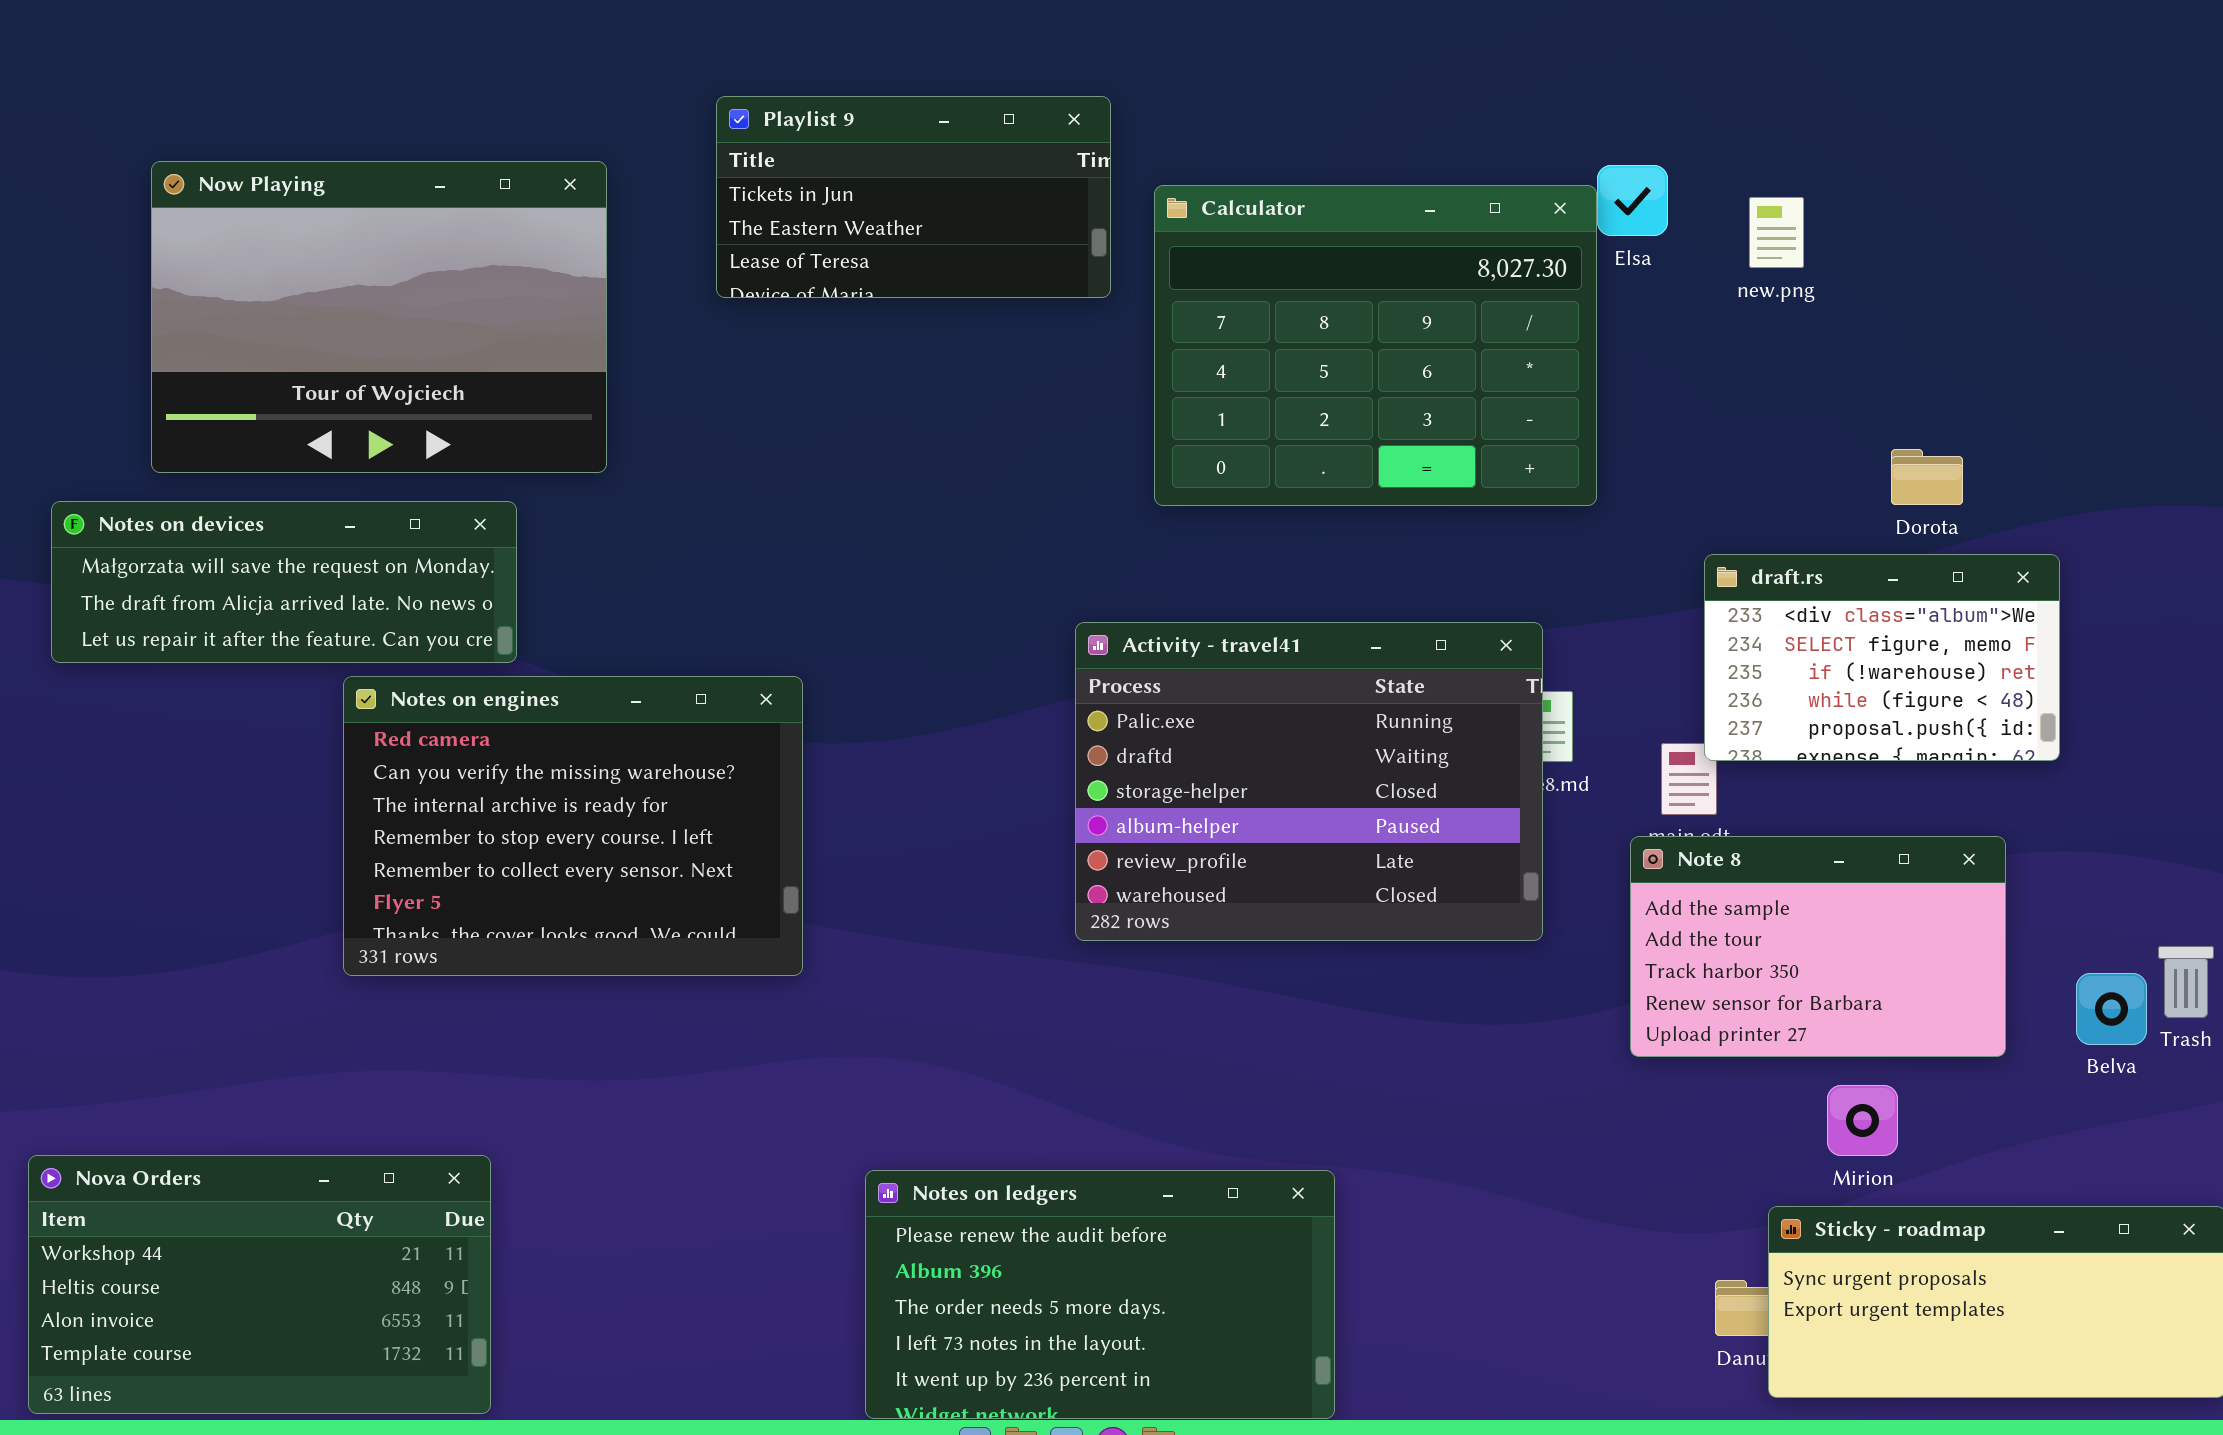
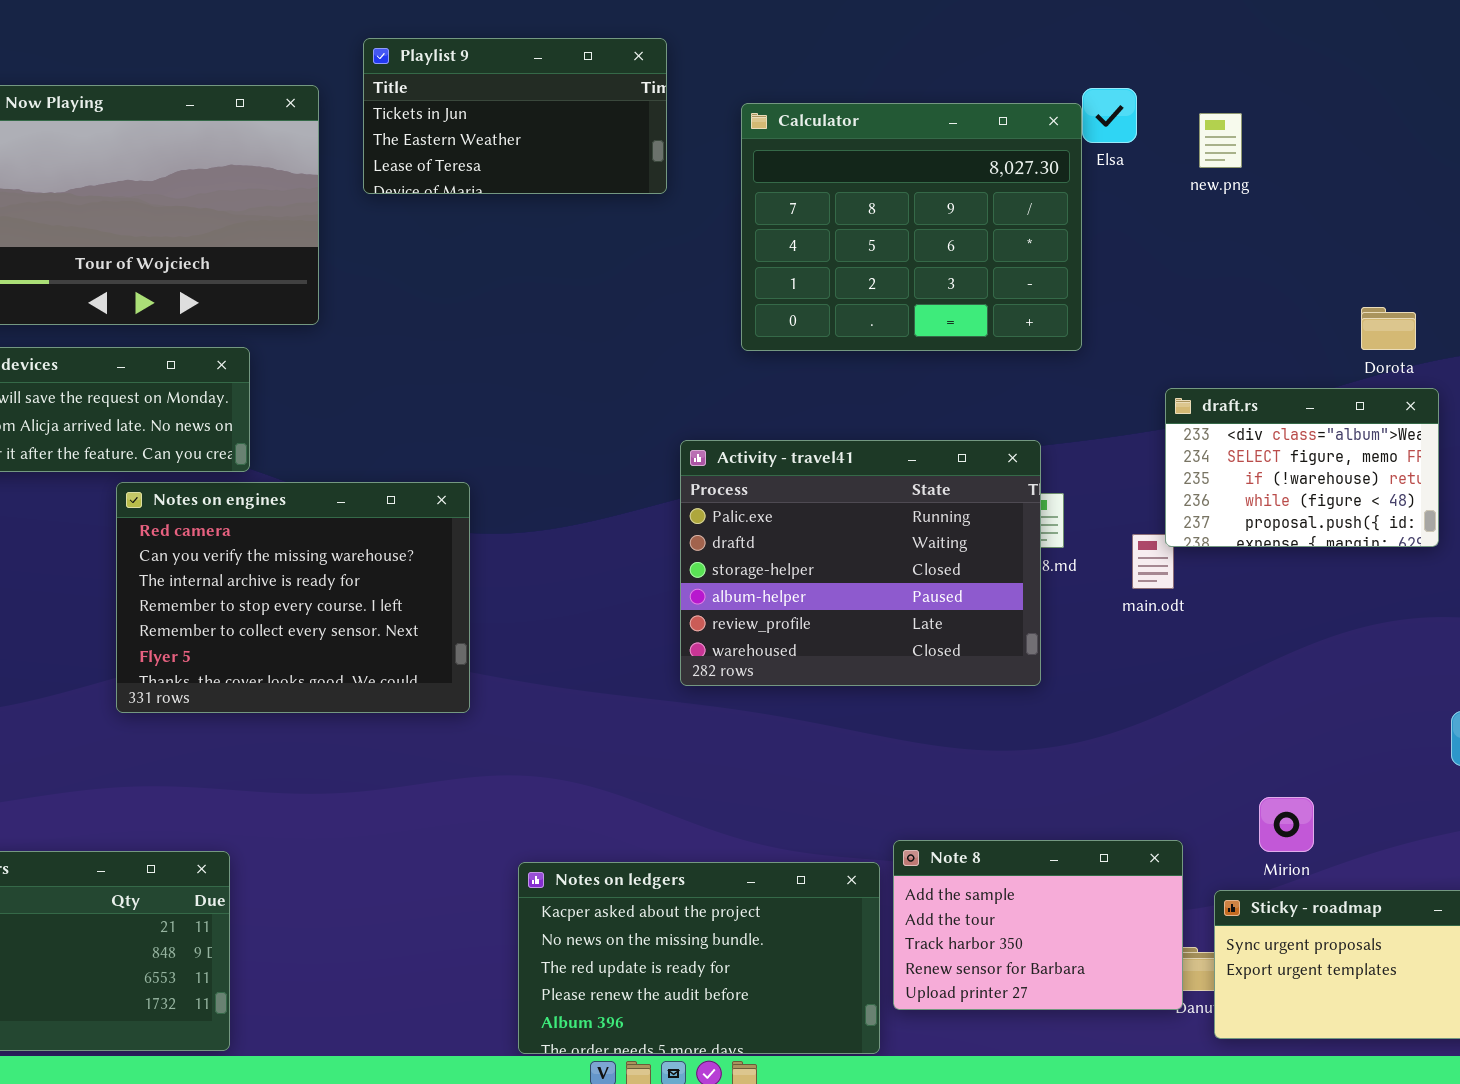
Playlist 9: [716,96,1111,298] -> [363,38,667,194], moved
Dorota: [1891,449,1963,505] -> [1361,307,1416,350], moved
Note 8: [1630,836,2006,1057] -> [893,840,1183,1010], moved
Notes on ledgers: [865,1170,1335,1419] -> [518,862,880,1054], scrolled up 3 rows

